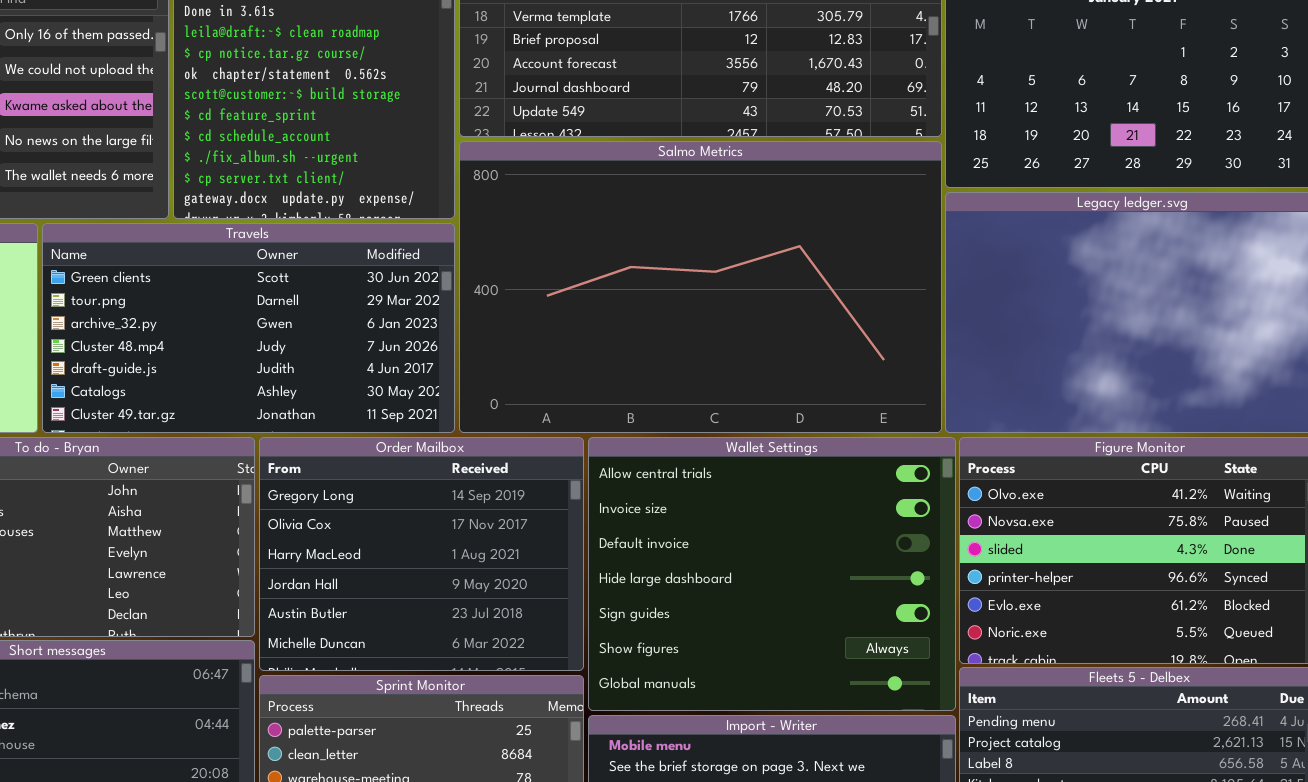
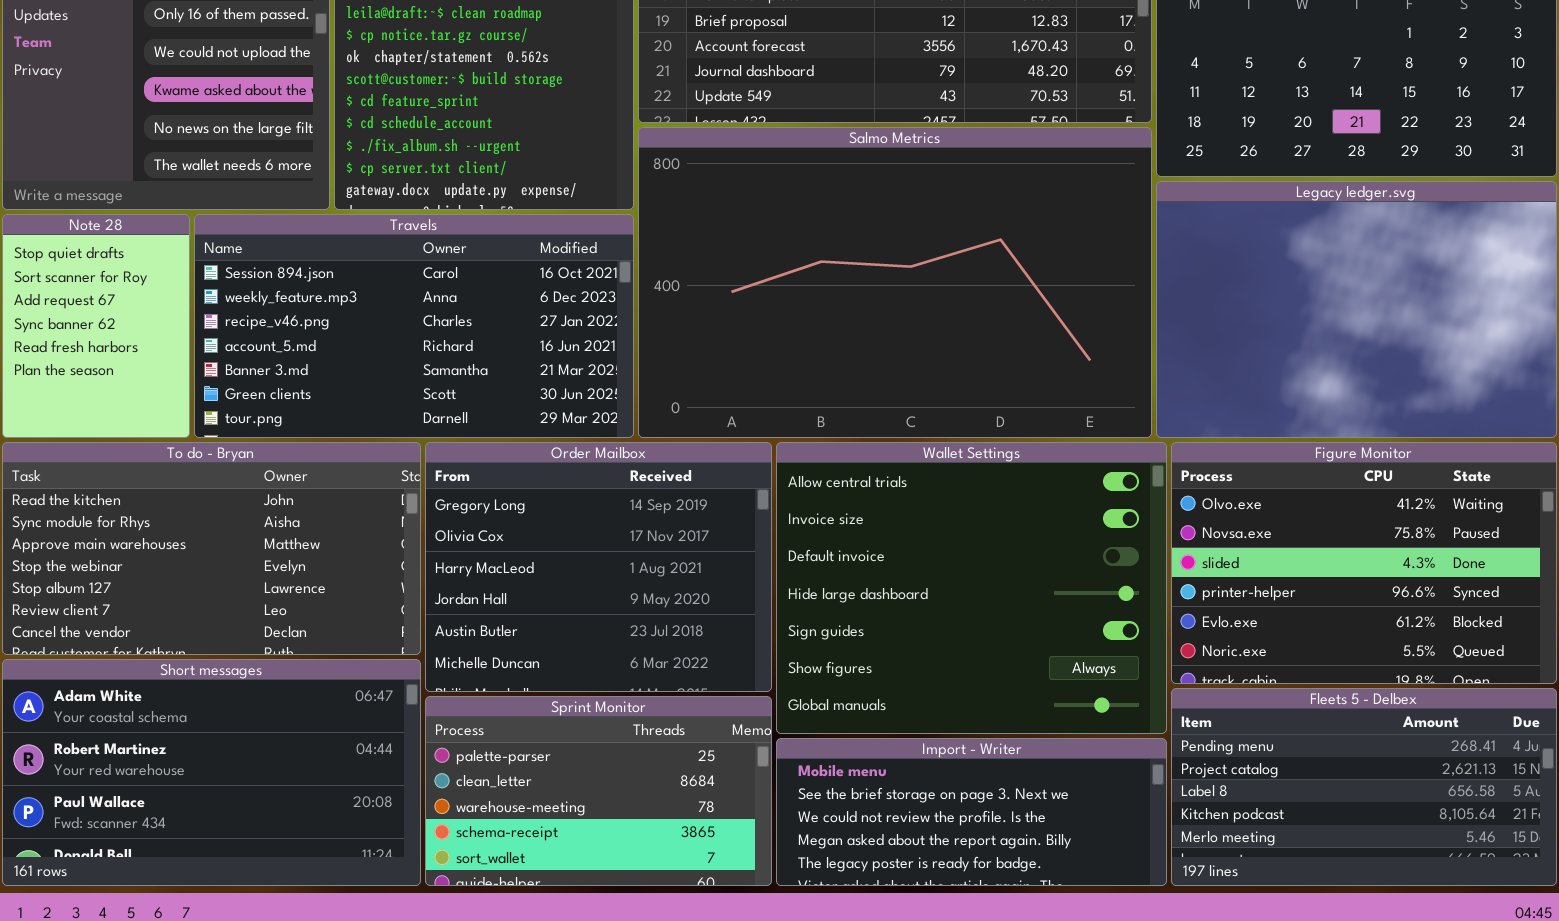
Travels: [42,223,455,433] -> [194,214,634,438], scrolled up 5 rows

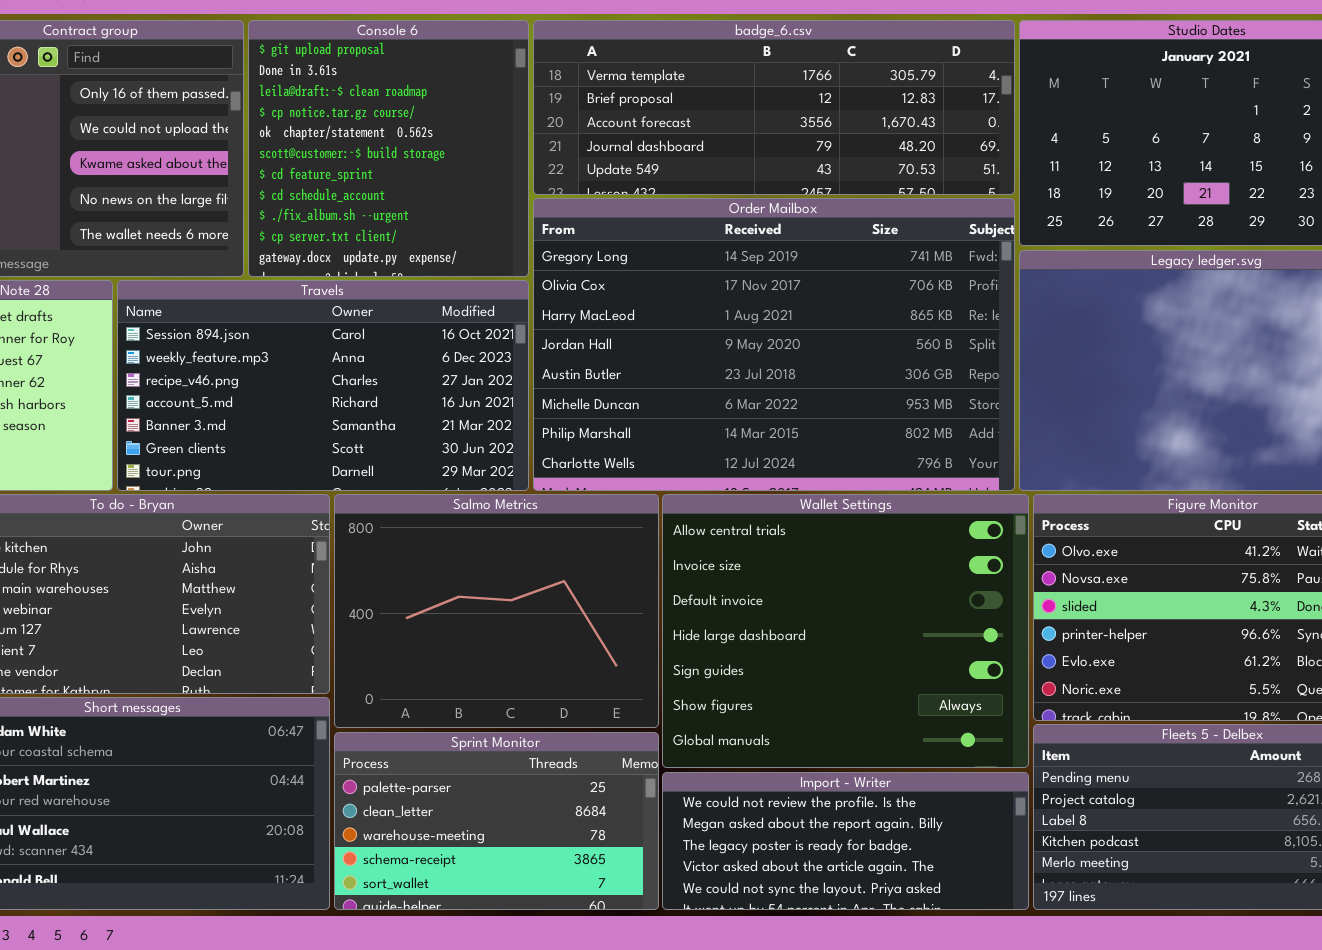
Salmo Metrics: [638,127,1152,438] -> [334,494,659,728], moved, resized
Order Mailbox: [425,442,772,692] -> [533,198,1015,491], moved, resized
Import - Writer: [776,738,1167,886] -> [662,772,1029,910], scrolled down 2 rows

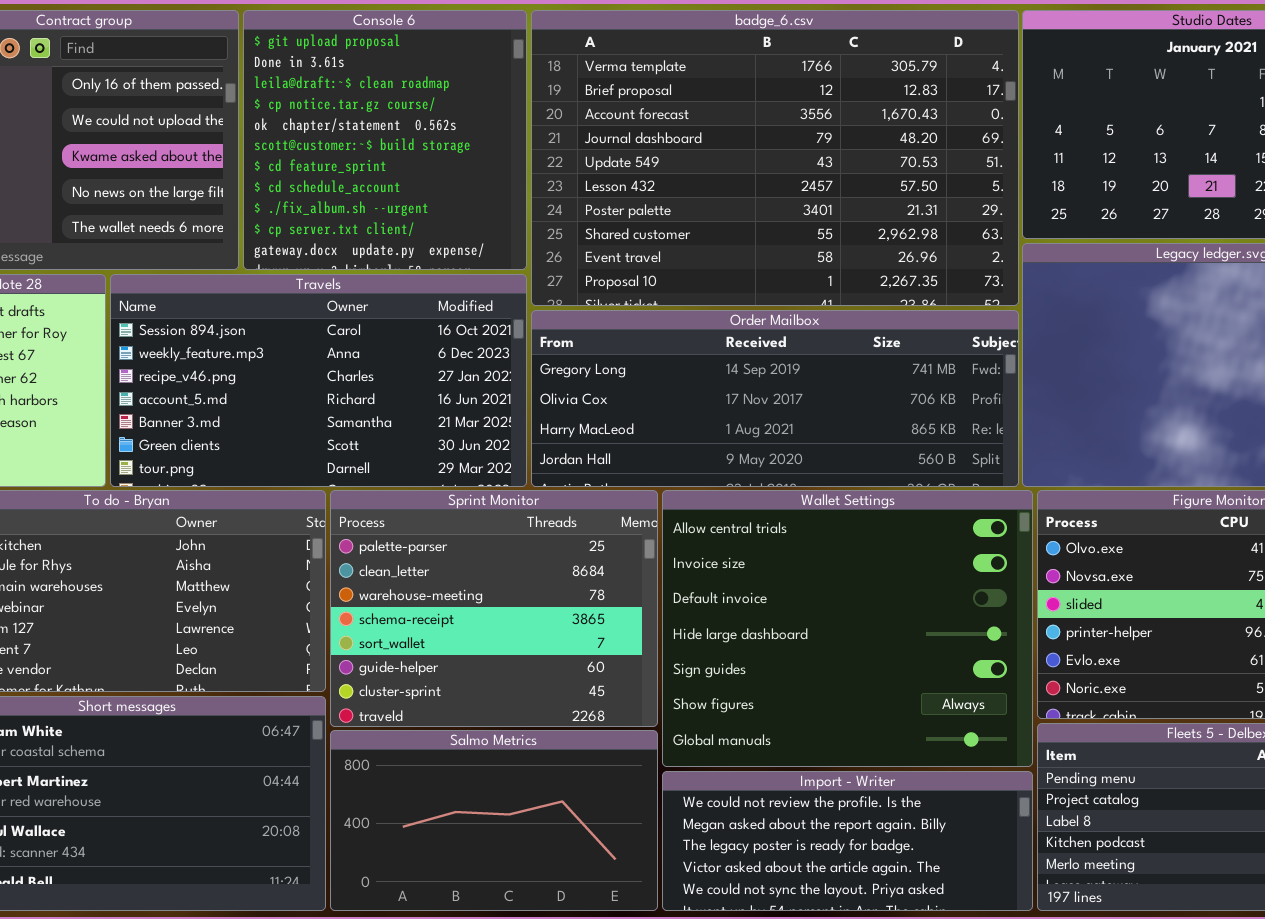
badge_6.csv: [533,20,1015,195] -> [531,10,1019,306], resized
Order Mailbox: [533,198,1015,491] -> [531,310,1019,487], resized
Salmo Metrics: [334,494,659,728] -> [330,730,658,911], moved, resized
Sprint Monitor: [334,732,659,910] -> [330,490,658,727], moved, resized

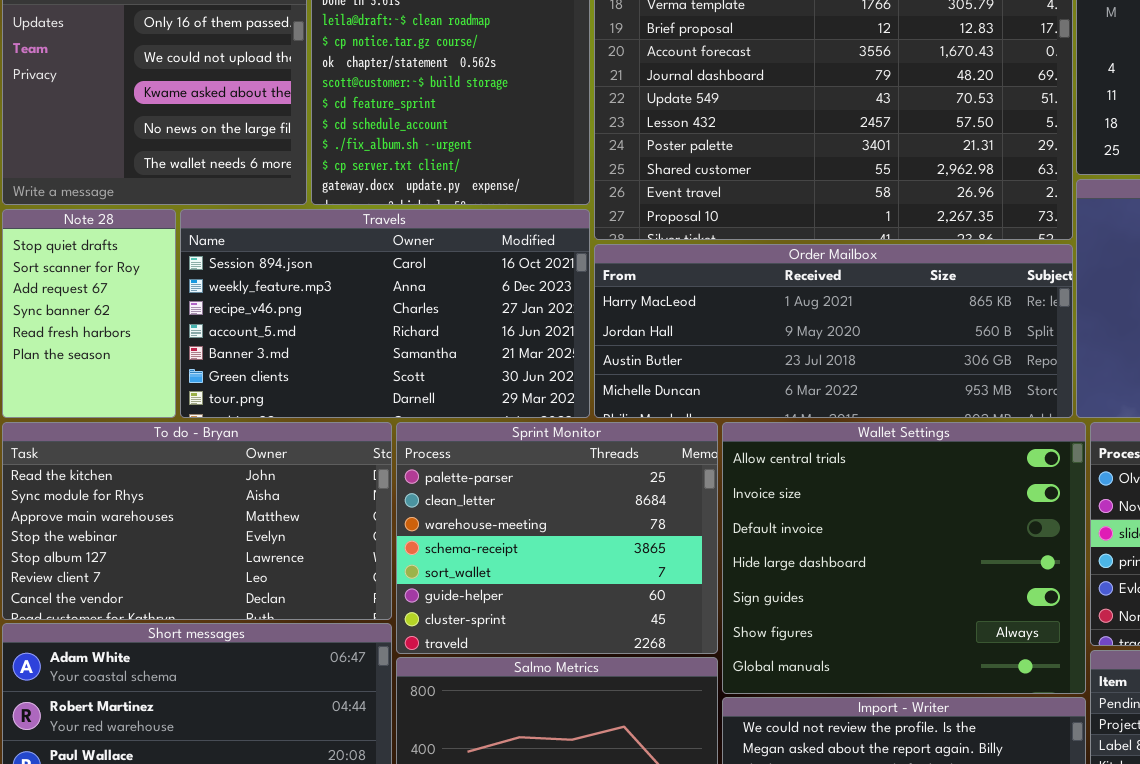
Order Mailbox: [531,310,1019,487] -> [594,244,1073,418], scrolled down 2 rows

